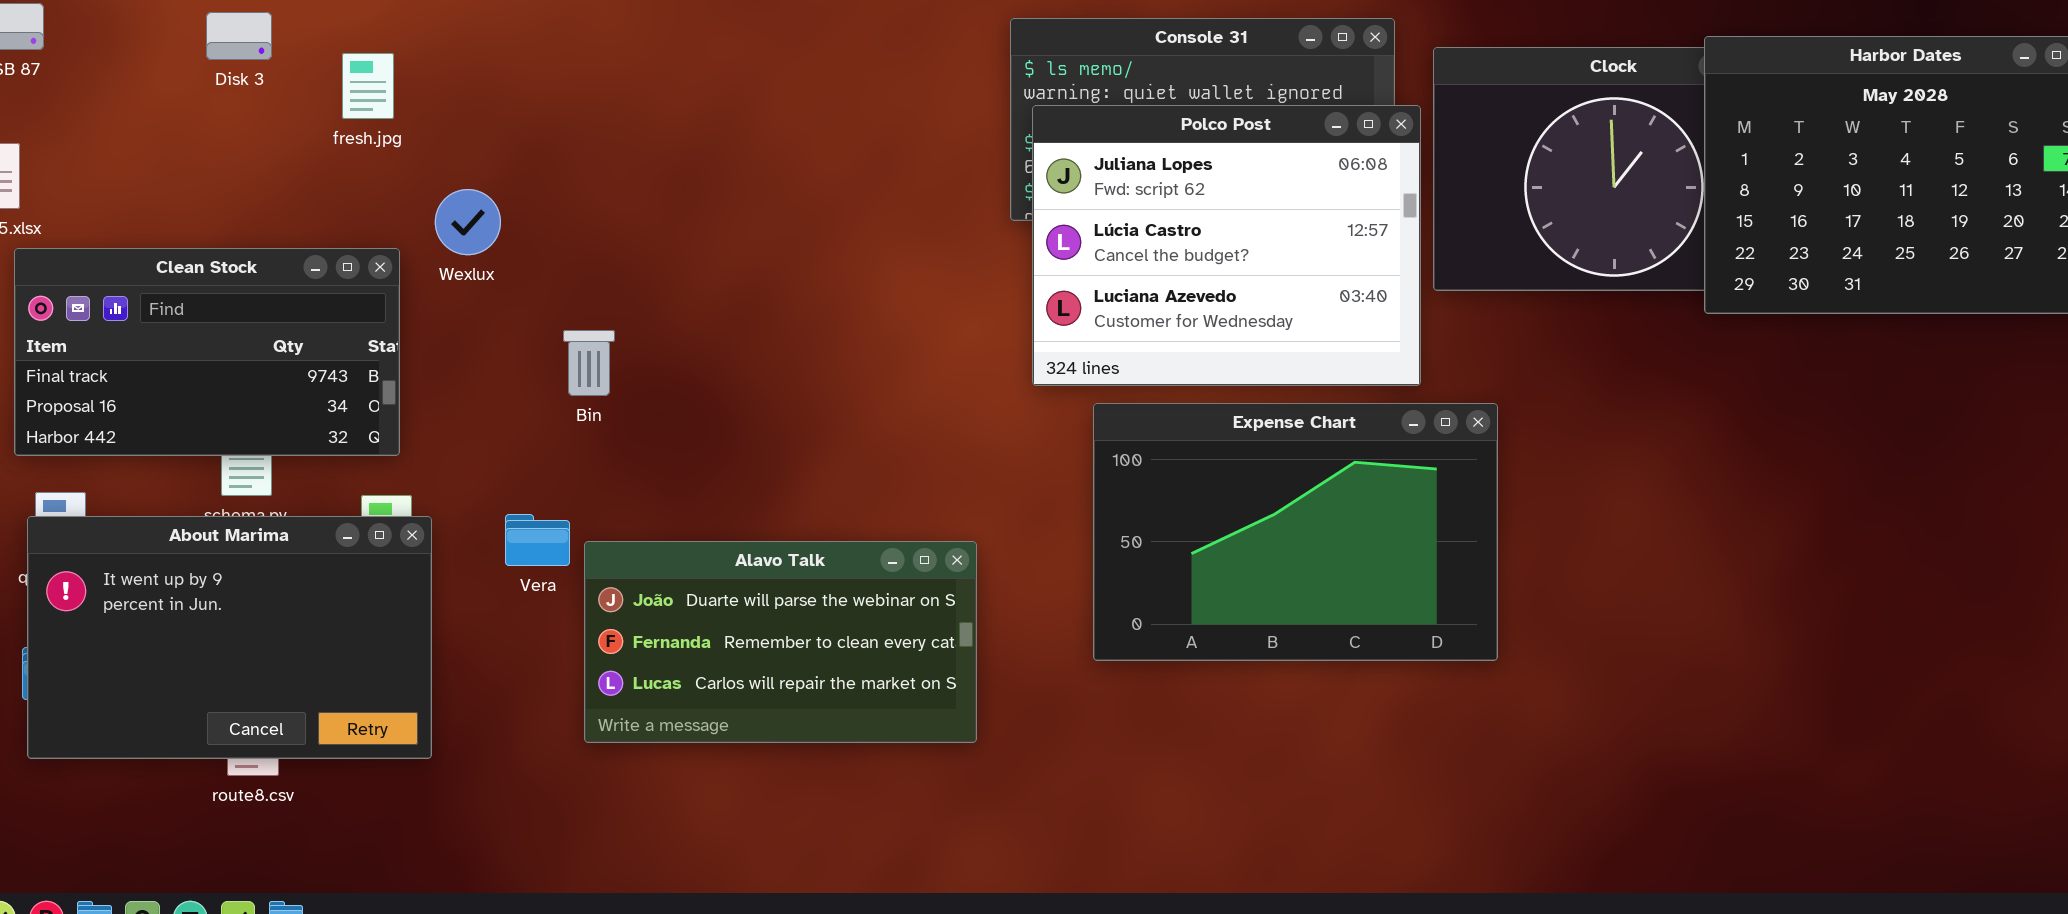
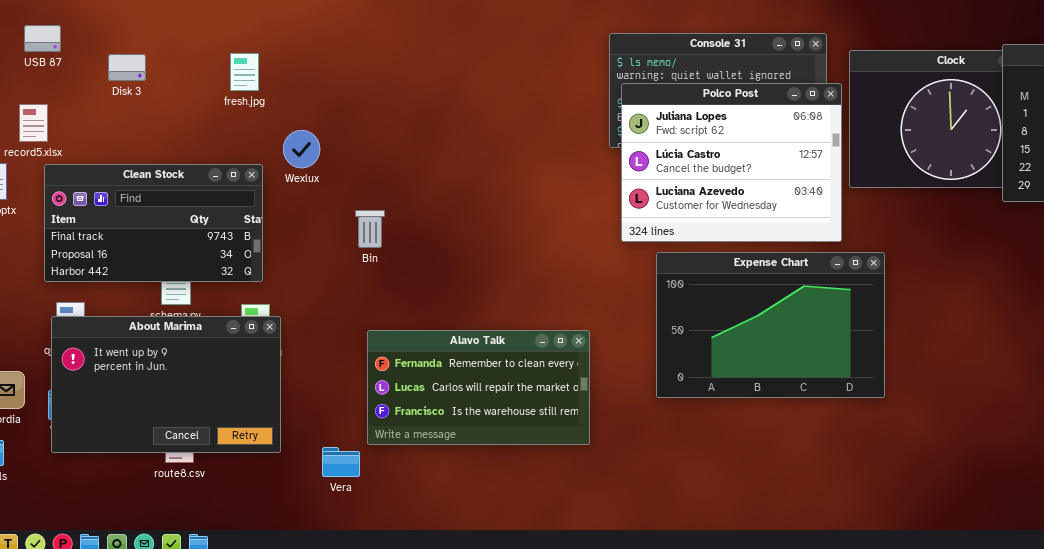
Disk 3: [206,12,272,60] -> [108,54,146,81], moved
Vera: [505,514,570,566] -> [322,447,360,477], moved
Alavo Talk: [584,541,977,743] -> [367,330,590,445], scrolled down 1 row

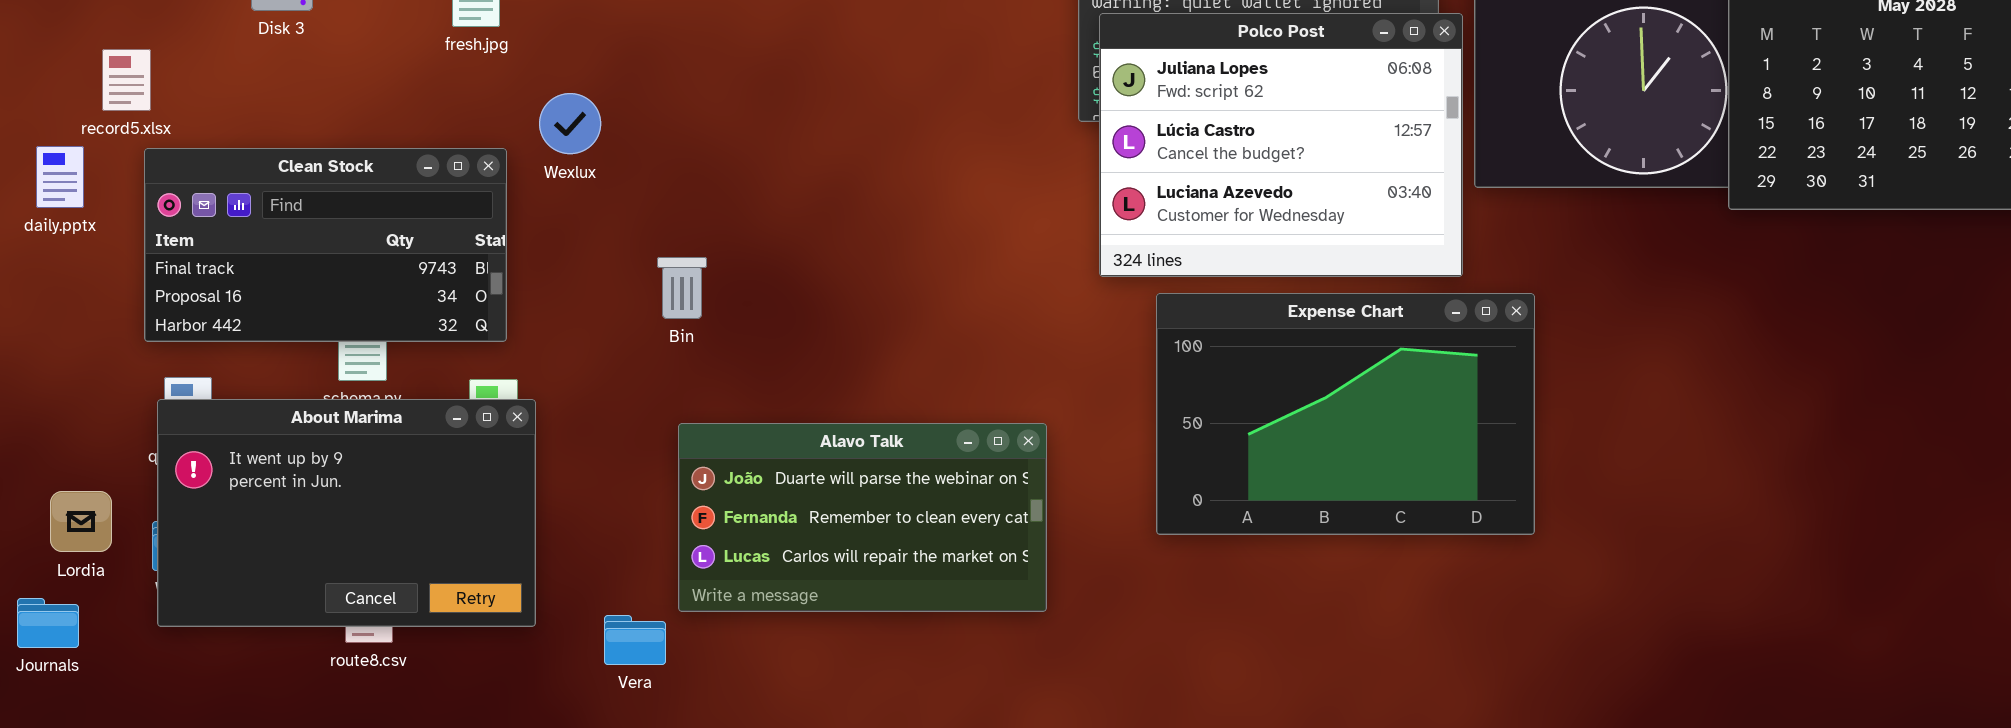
Bin: [355,210,385,248] -> [657,257,707,319], moved
Alavo Talk: [367,330,590,445] -> [678,423,1047,612], scrolled up 1 row

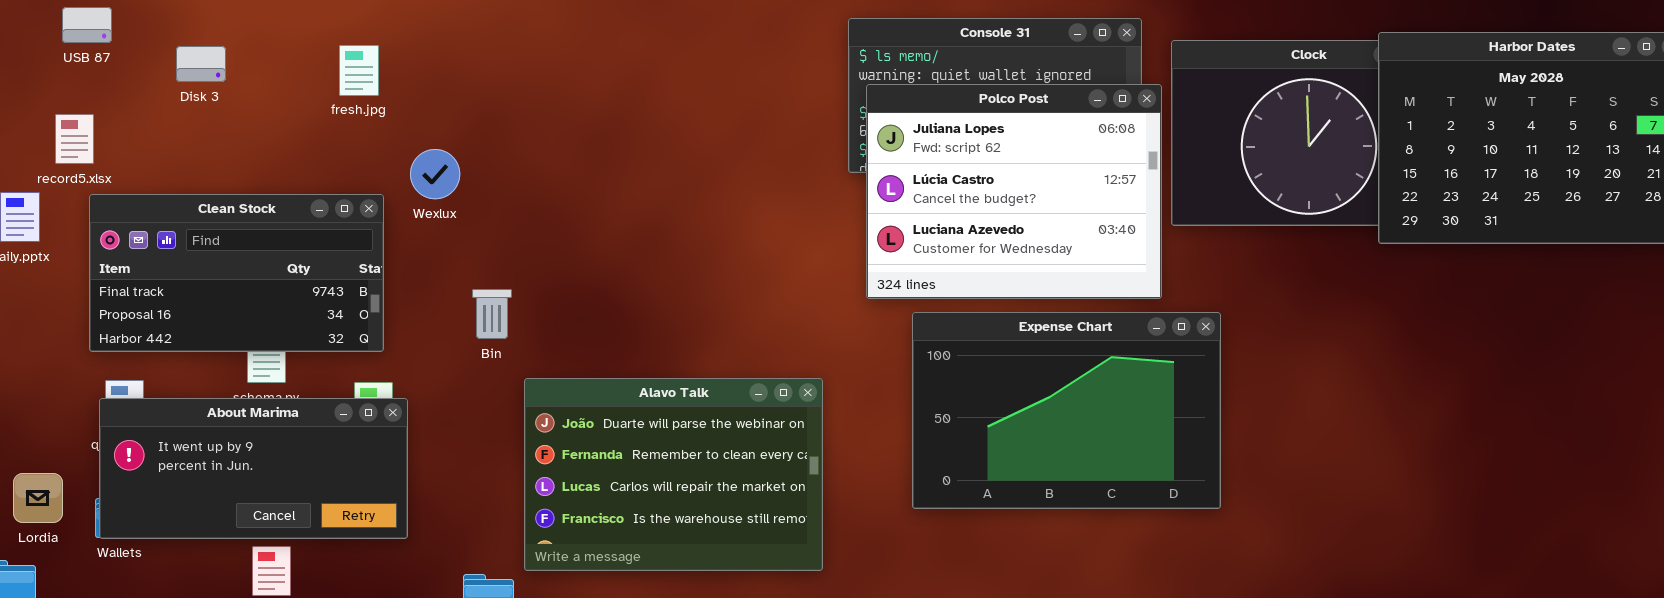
Bin: [657,257,707,319] -> [472,289,512,339], moved
About Marima: [157,399,536,627] -> [99,398,408,539], resized
Alavo Talk: [678,423,1047,612] -> [524,378,823,571], resized

